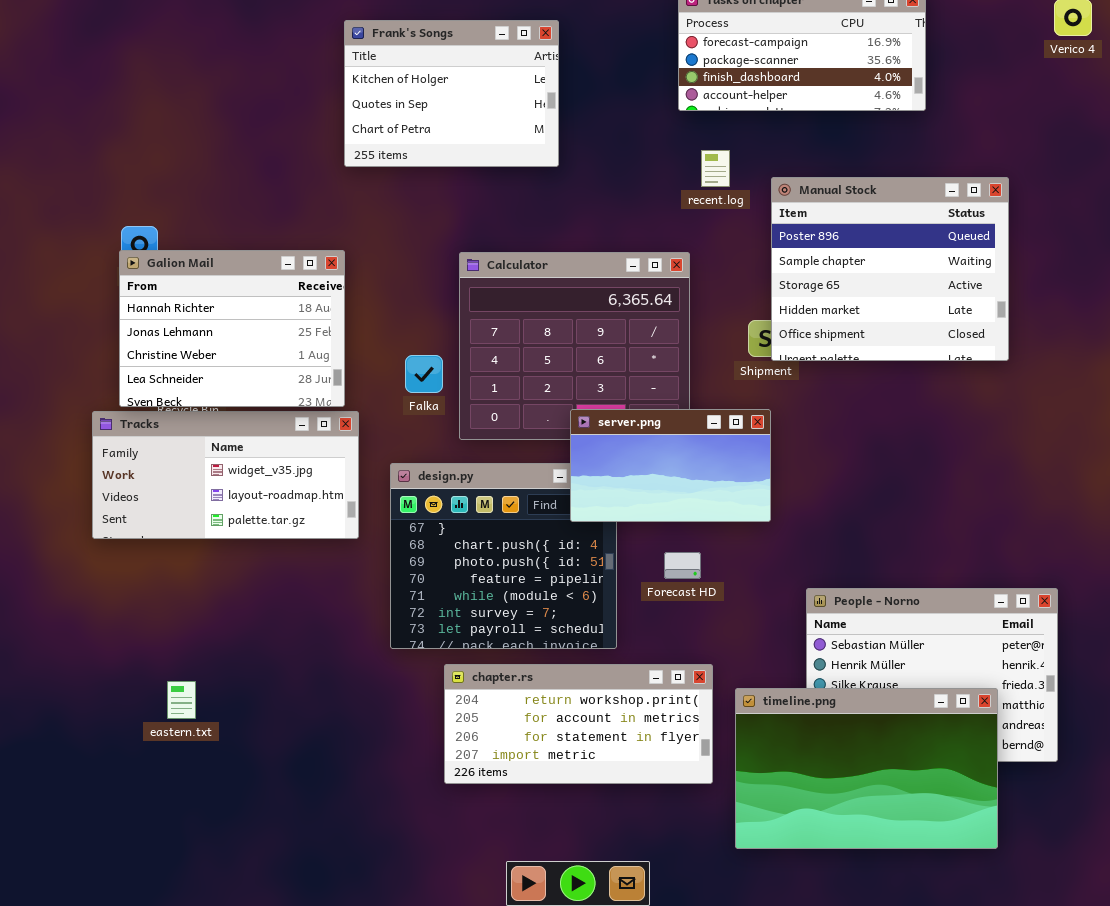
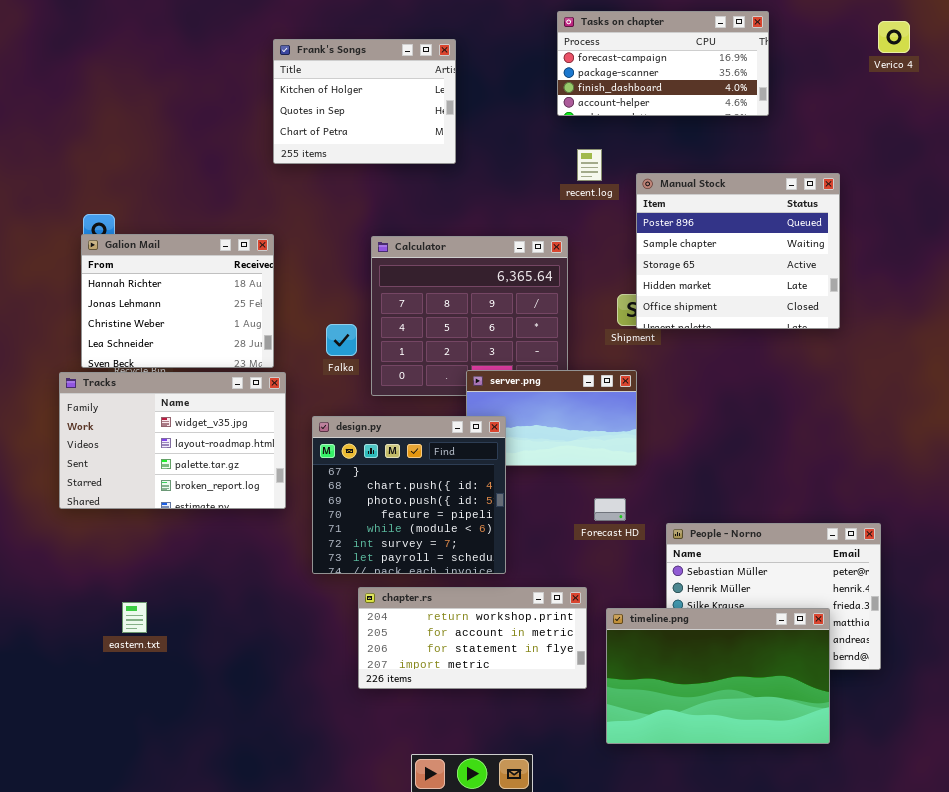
Tracks: [92,411,359,539] -> [59,372,286,509], resized
design.py: [390,463,617,649] -> [312,416,506,574], raised
Forecast HD: [664,552,701,579] -> [594,498,626,521], moved

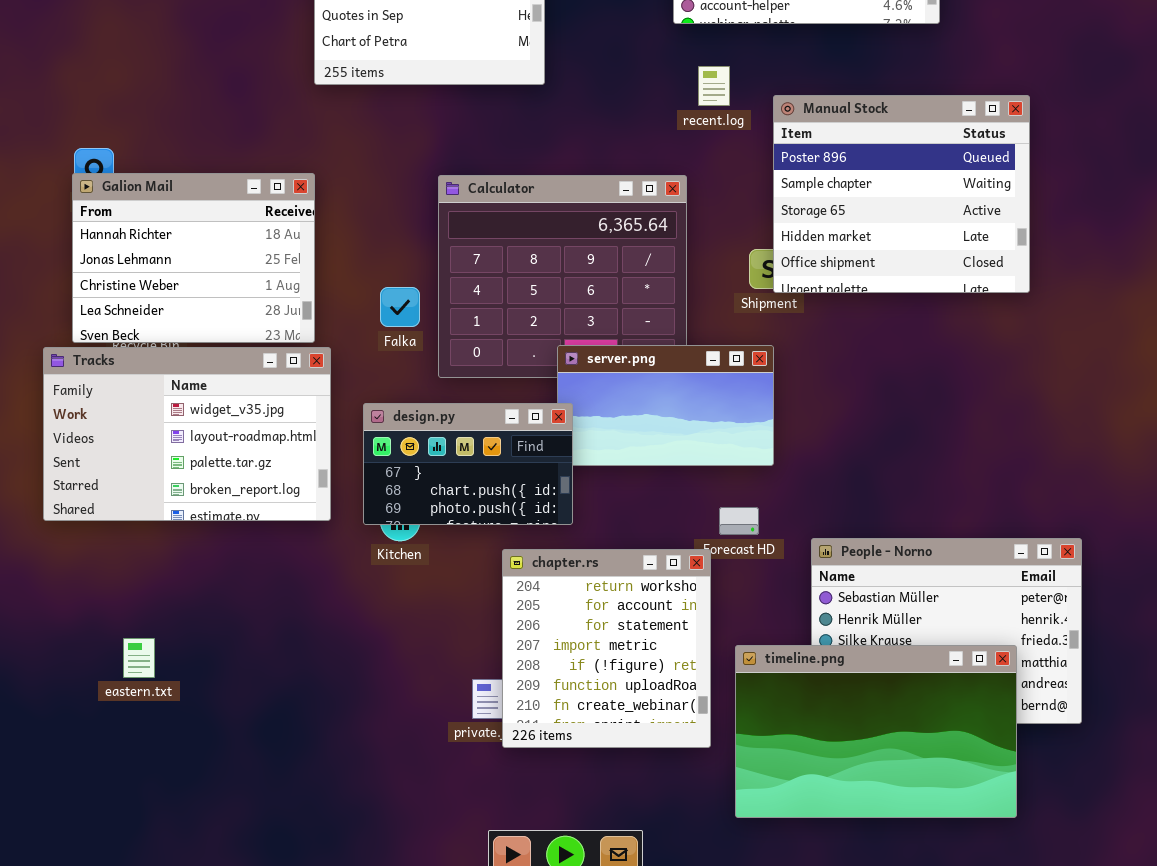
design.py: [312,416,506,574] -> [363,403,573,525], resized
chapter.rs: [358,587,587,689] -> [502,549,711,748], resized

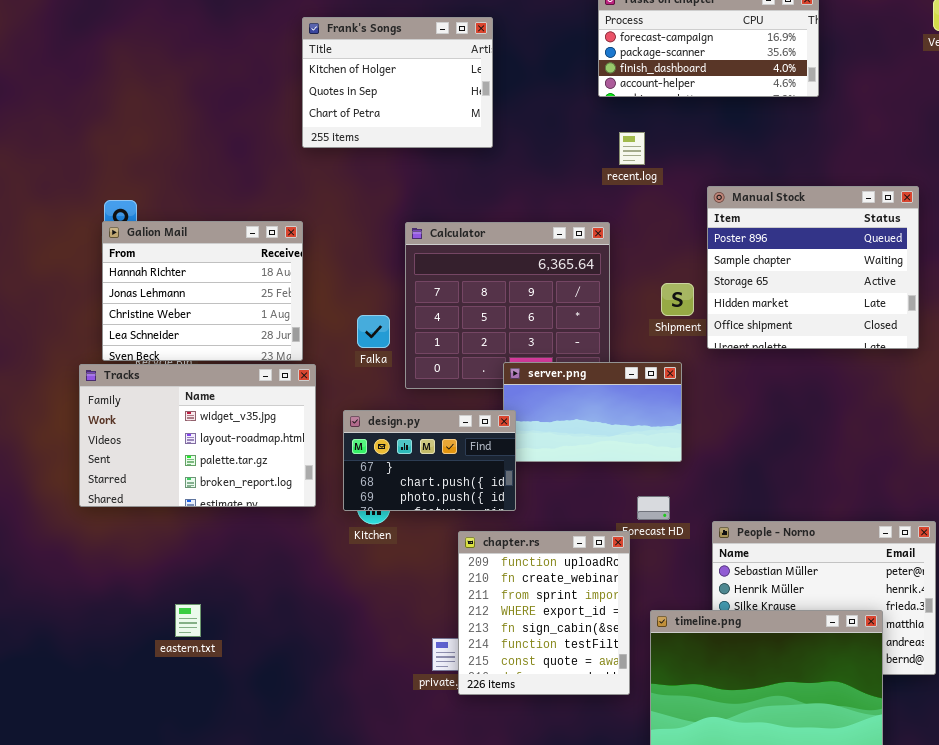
Manual Stock: [773,95,1030,293] -> [707,186,919,349], moved
chapter.rs: [502,549,711,748] -> [458,531,630,695], scrolled down 5 rows
eastern.txt: [123,638,155,678] -> [175,604,201,637], moved

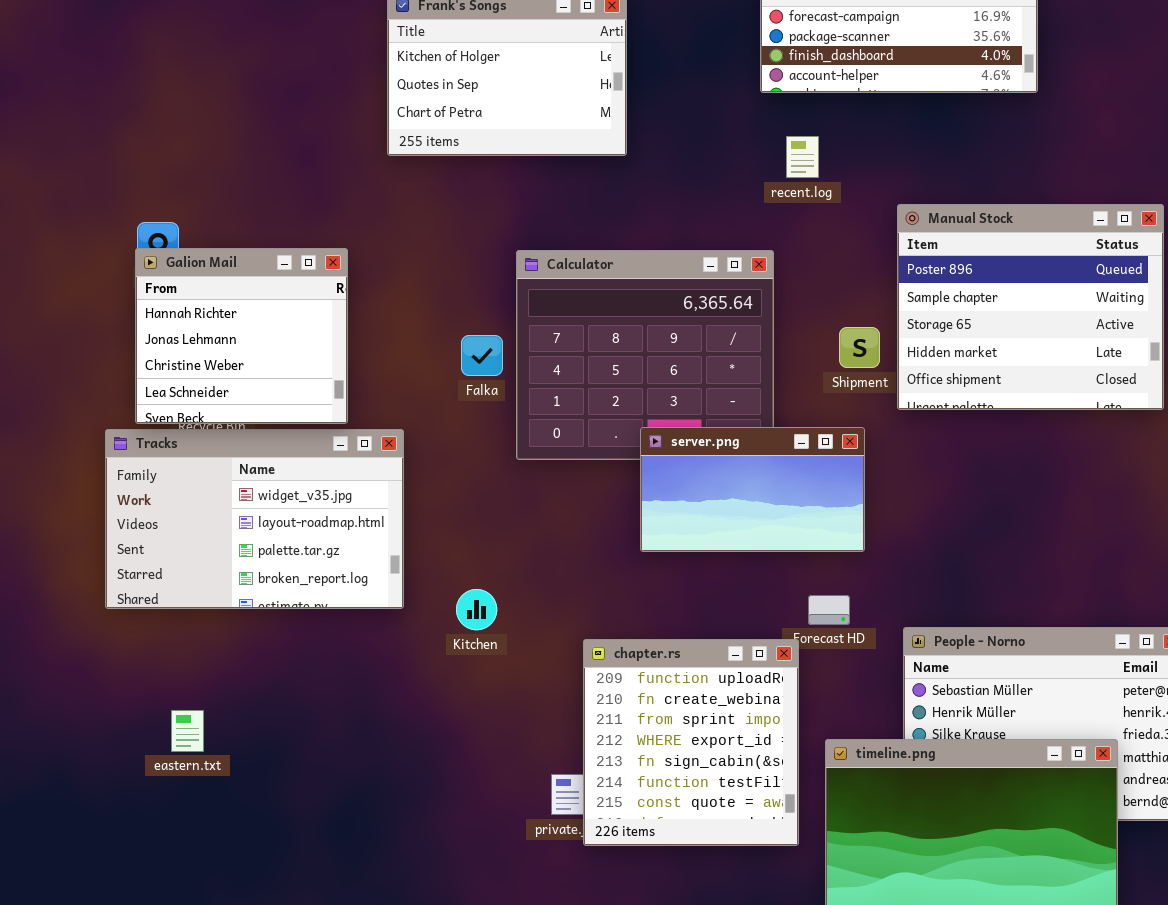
Galion Mail: [102,221,303,361] -> [135,248,348,424], resized
Falka: [357,315,390,348] -> [461,335,503,376], moved
design.py: [343,410,516,511] -> none, closed
eastern.txt: [175,604,201,637] -> [171,710,204,752], moved

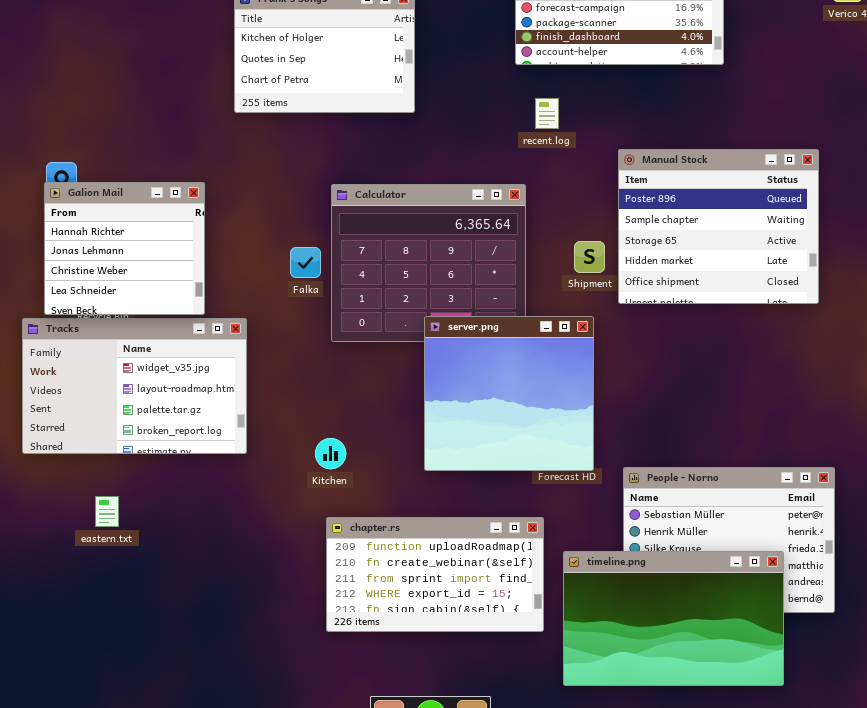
server.png: [640,427,865,552] -> [424,316,594,471], resized
Kitchen: [456,589,497,630] -> [315,438,346,469], moved
chapter.rs: [583,639,799,846] -> [326,517,544,632], resized
eastern.txt: [171,710,204,752] -> [95,496,119,527], moved

